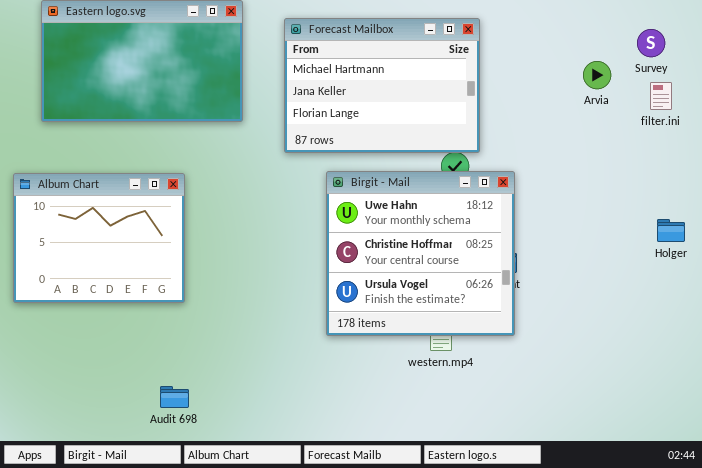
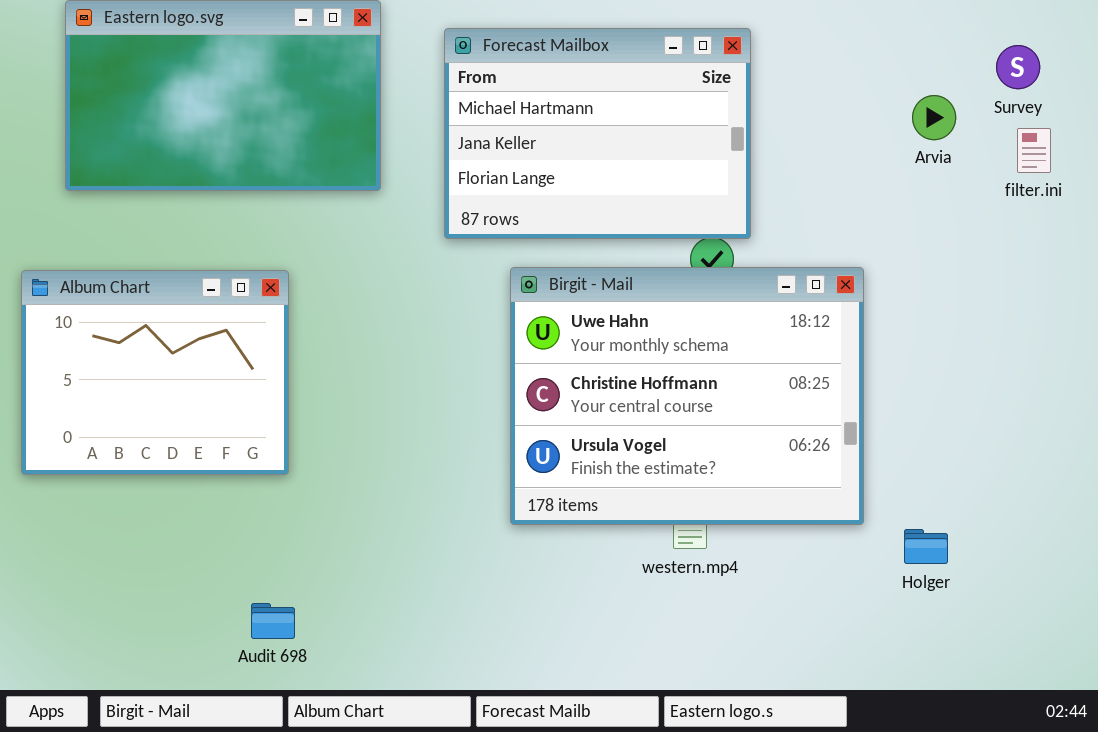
Birgit - Mail: [326,171,515,336] -> [510,267,864,525], resized
Holger: [657,219,685,242] -> [904,529,948,564], moved

